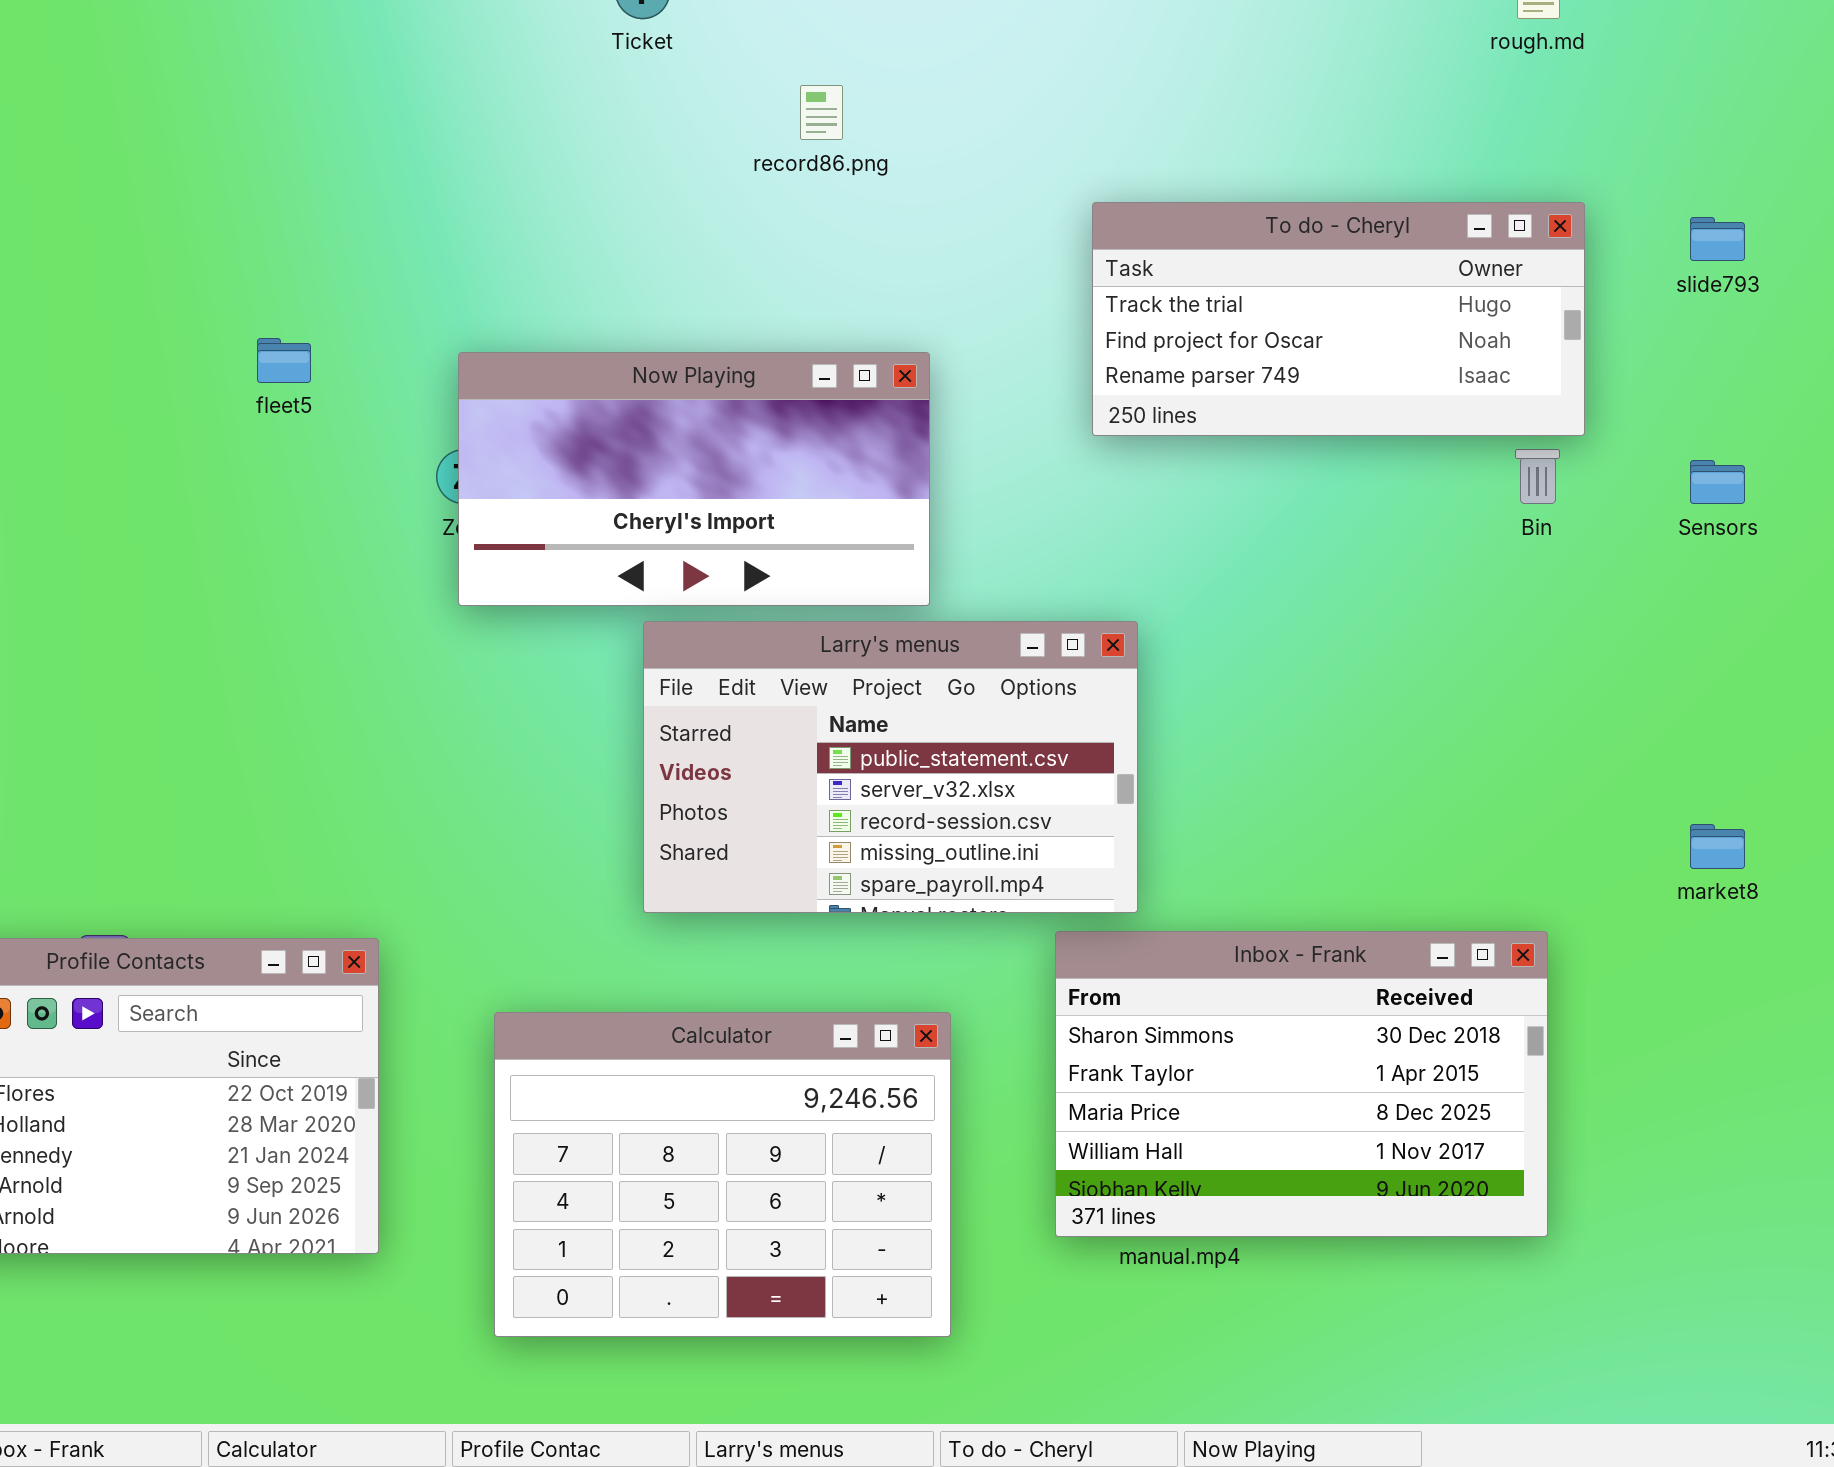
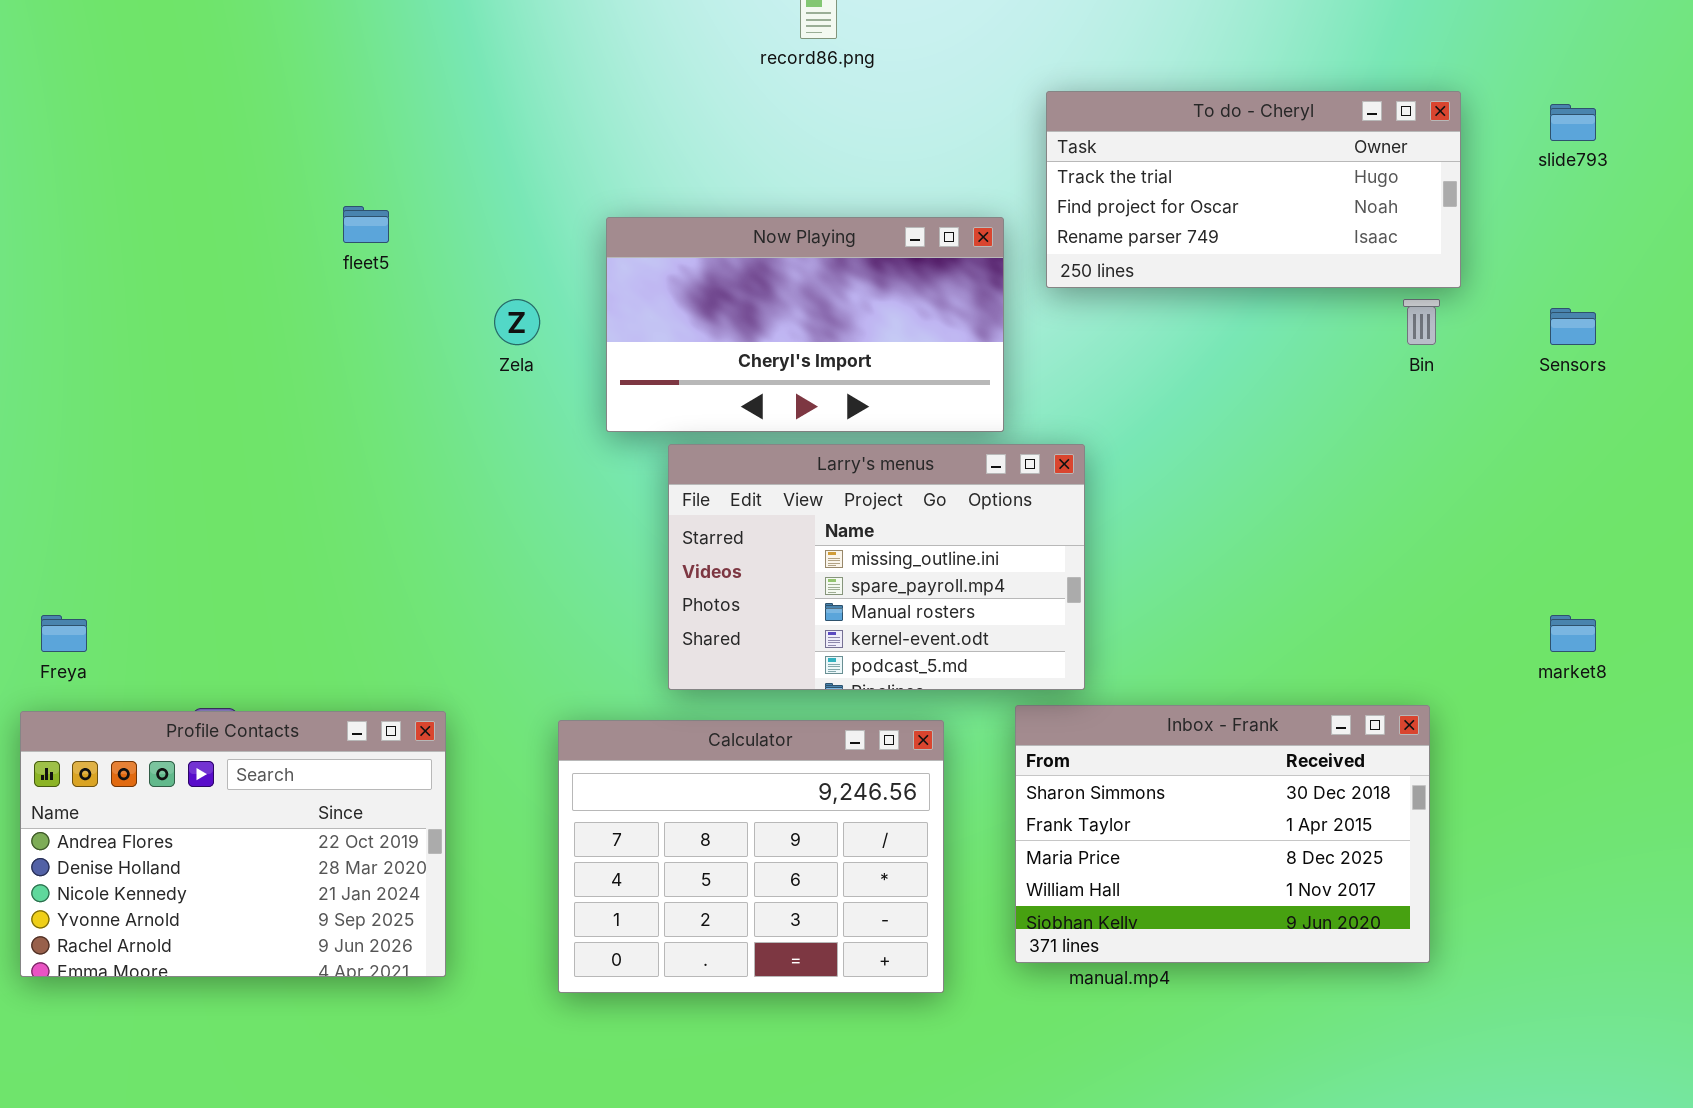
Now Playing: [458,352,930,606] -> [606,217,1004,432], moved
Larry's menus: [643,621,1138,913] -> [668,444,1085,690], scrolled down 3 rows
Calculator: [494,1012,951,1337] -> [558,720,944,993], moved

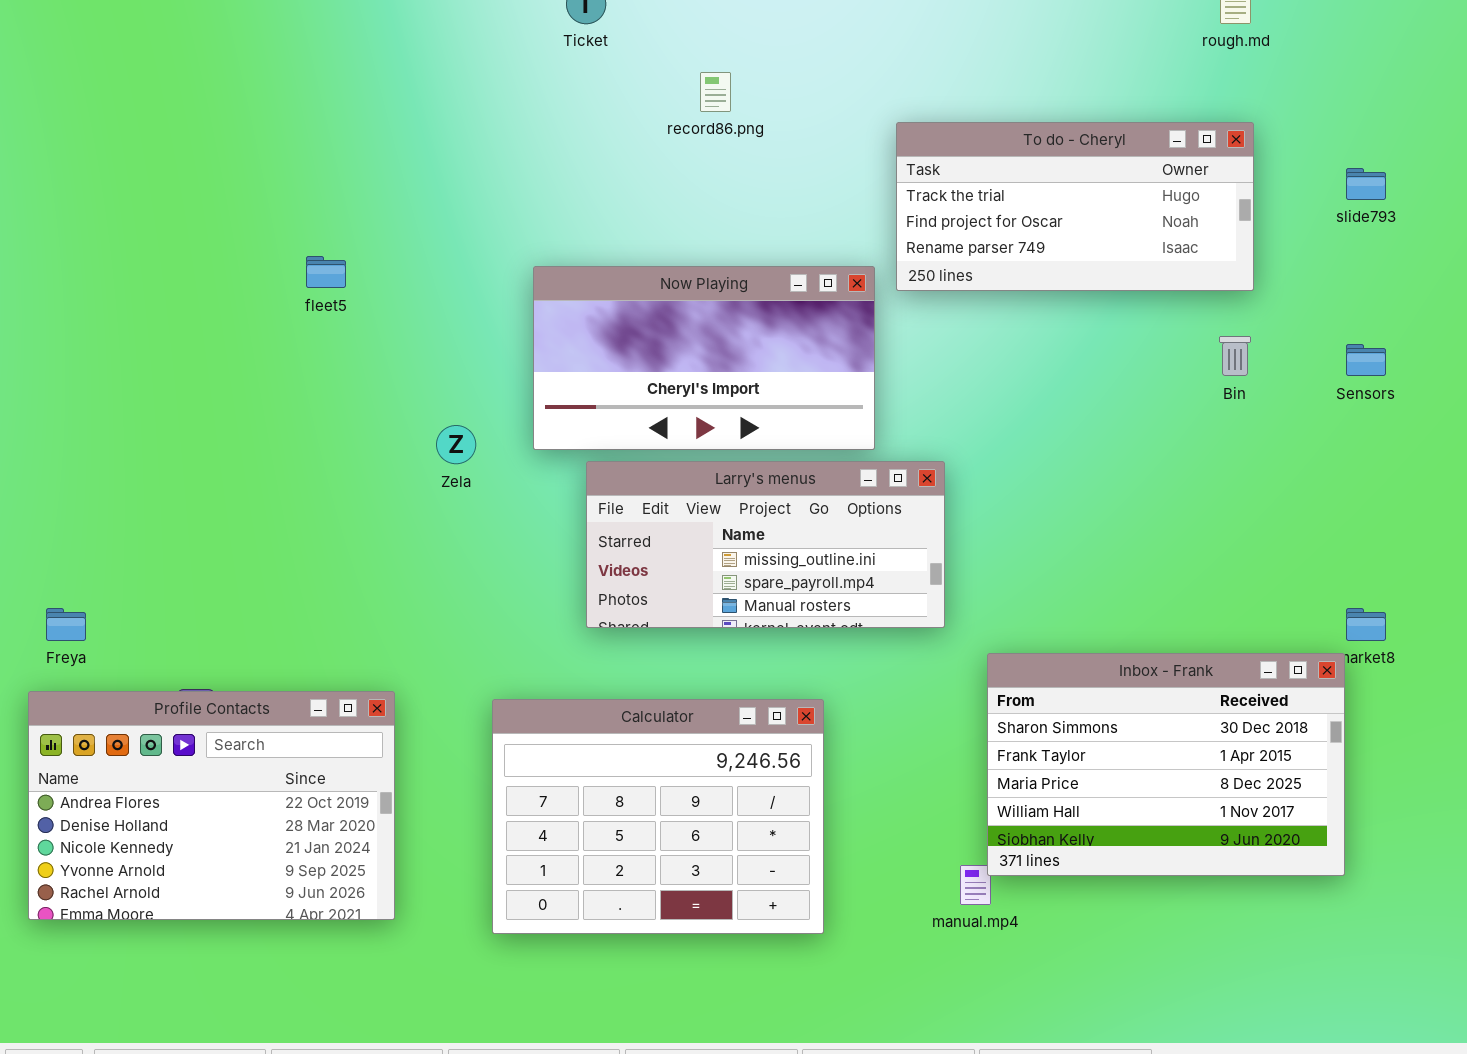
To do - Cheryl: [1046,91,1461,288] -> [896,122,1254,291], moved
Zela: [494,299,540,345] -> [436,425,476,464], moved
Larry's menus: [668,444,1085,690] -> [586,461,945,628], resized
Inbox - Frank: [1015,705,1430,963] -> [987,653,1345,876], moved

